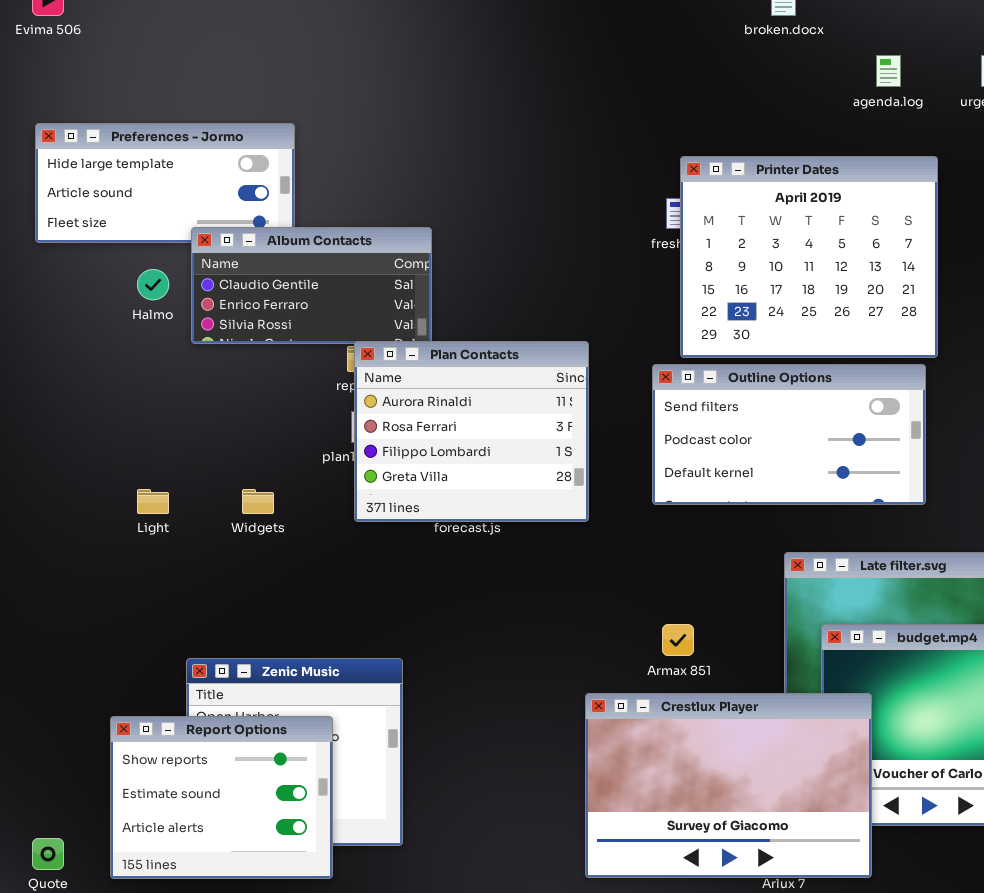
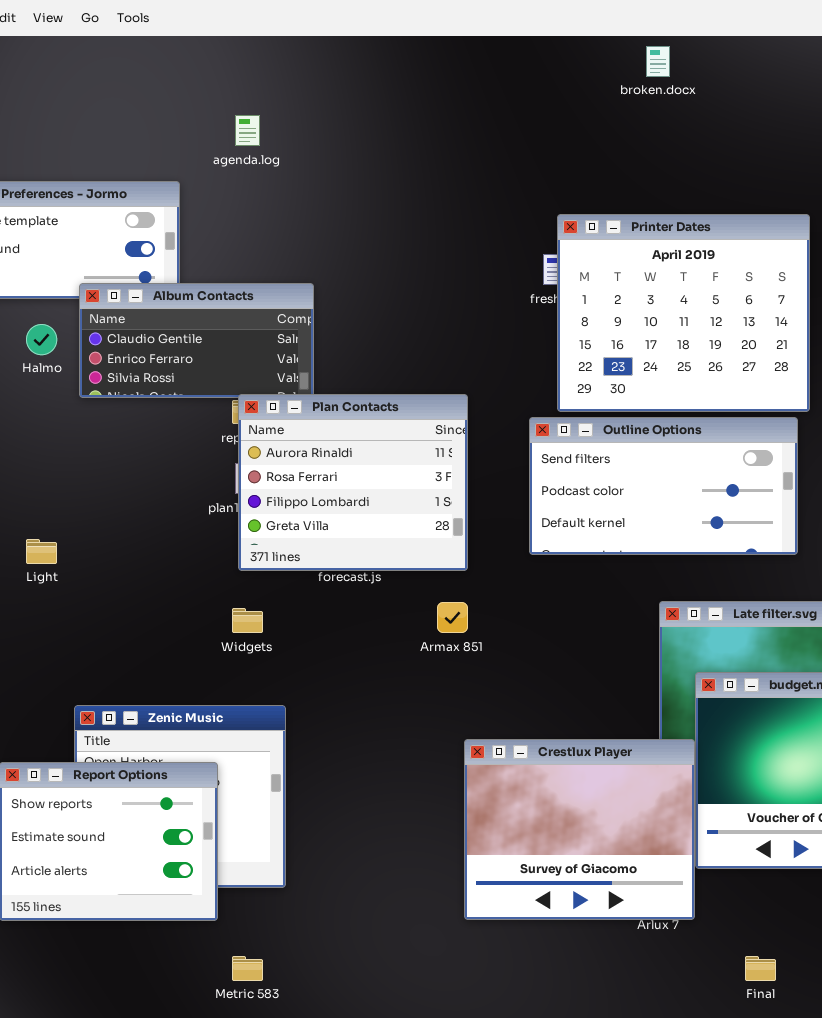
agenda.log: [876,55,901,87] -> [235,115,260,146], moved
Widgets: [242,489,274,514] -> [232,608,263,633], moved
Armax 851: [662,624,694,656] -> [437,602,468,633], moved
Crestlux Player: [585,693,872,878] -> [464,739,695,920], resized

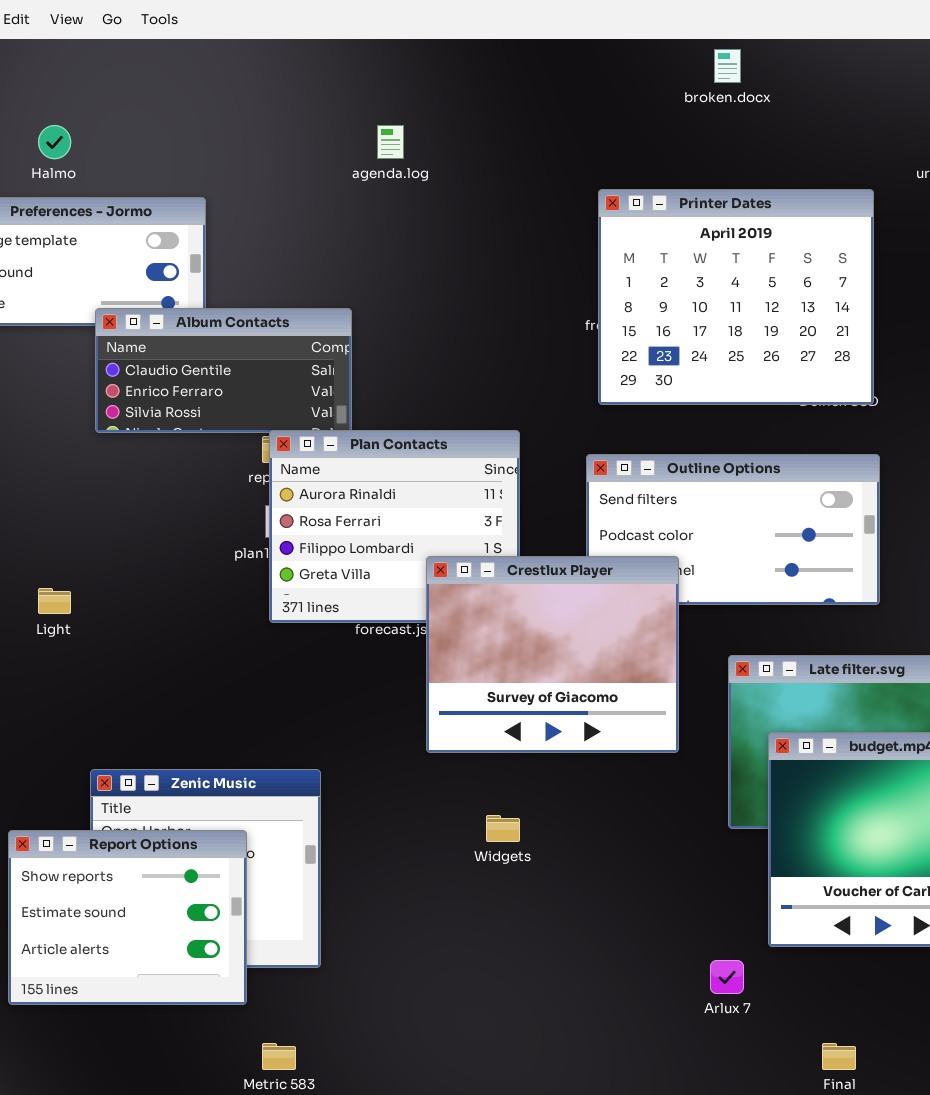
agenda.log: [235,115,260,146] -> [377,125,404,159], moved
Printer Dates: [557,214,810,412] -> [598,189,874,405], moved
Halmo: [26,324,57,355] -> [38,125,71,159], moved
Widgets: [232,608,263,633] -> [486,815,520,842], moved
Crestlux Player: [464,739,695,920] -> [426,556,679,753], moved

